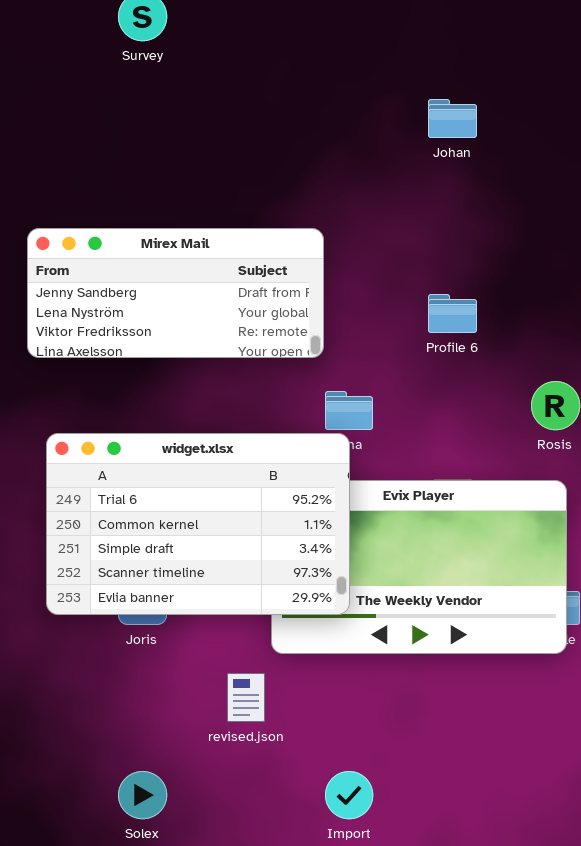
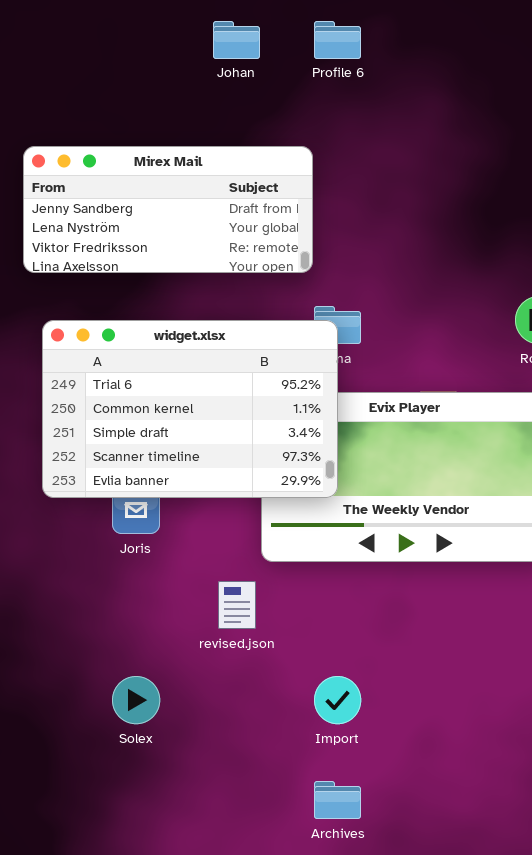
Johan: [428,99,477,138] -> [213,21,260,59], moved
Profile 6: [428,294,477,333] -> [314,21,361,59], moved
widget.xlsx: [46,433,350,615] -> [42,320,338,498], moved

